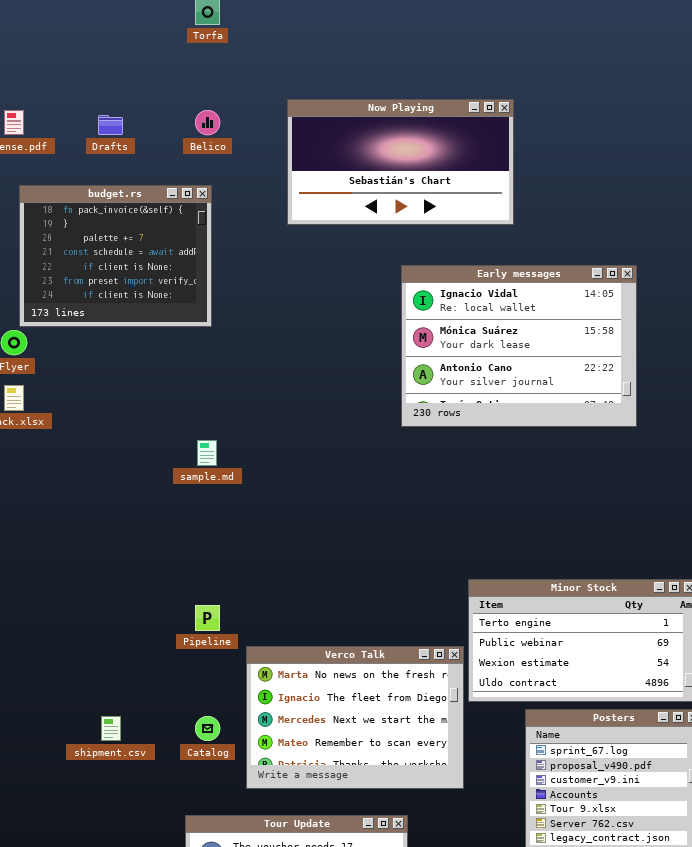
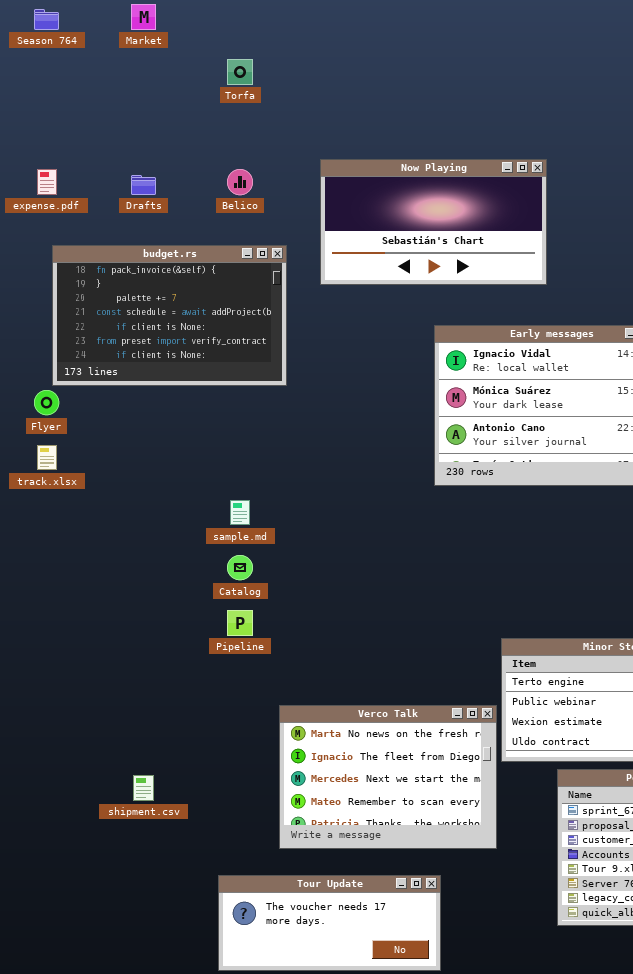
budget.rs: [19,185,212,327] -> [52,245,287,386], resized
Pipeline: [195,605,220,631] -> [227,610,253,636], moved
Catalog: [195,716,220,741] -> [227,555,253,580], moved

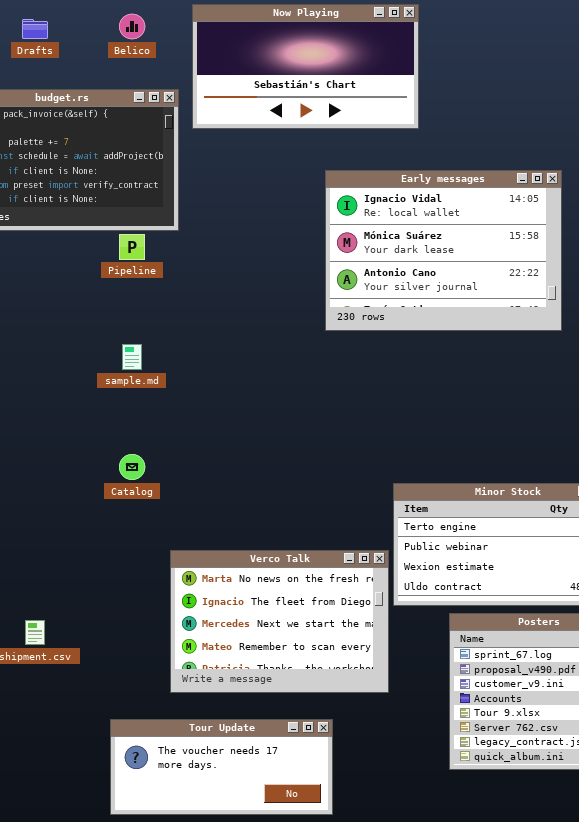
Now Playing: [320,159,547,285] -> [192,4,419,129], moved
Catalog: [227,555,253,580] -> [119,454,145,480], moved
Pipeline: [227,610,253,636] -> [119,234,145,260], moved

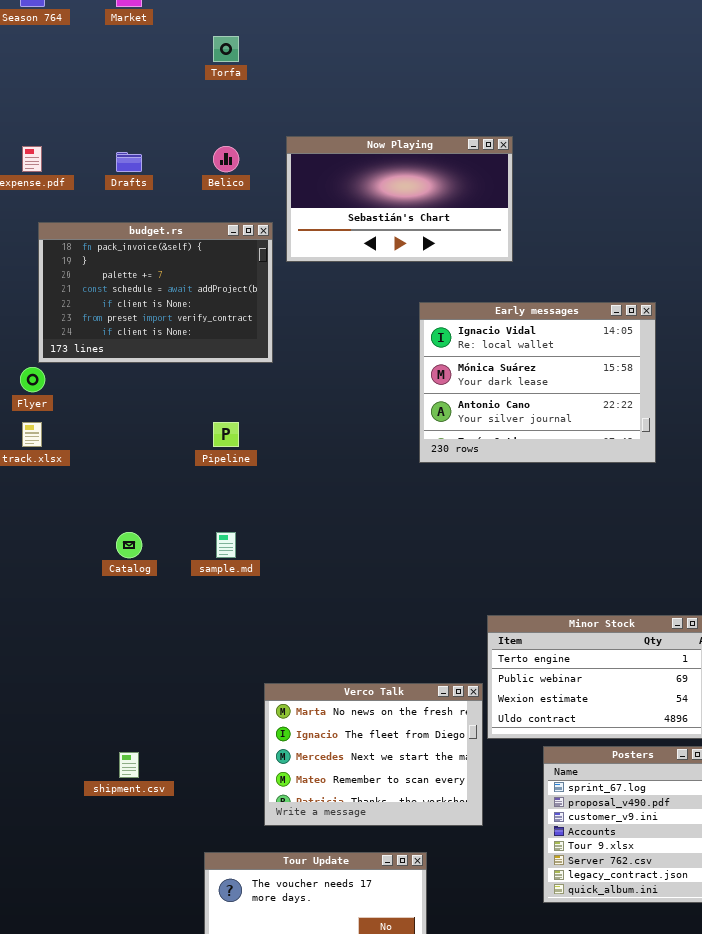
Pipeline: [119,234,145,260] -> [213,422,239,447], moved
sample.md: [122,344,142,370] -> [216,532,236,558], moved
Catalog: [119,454,145,480] -> [116,532,142,558], moved

